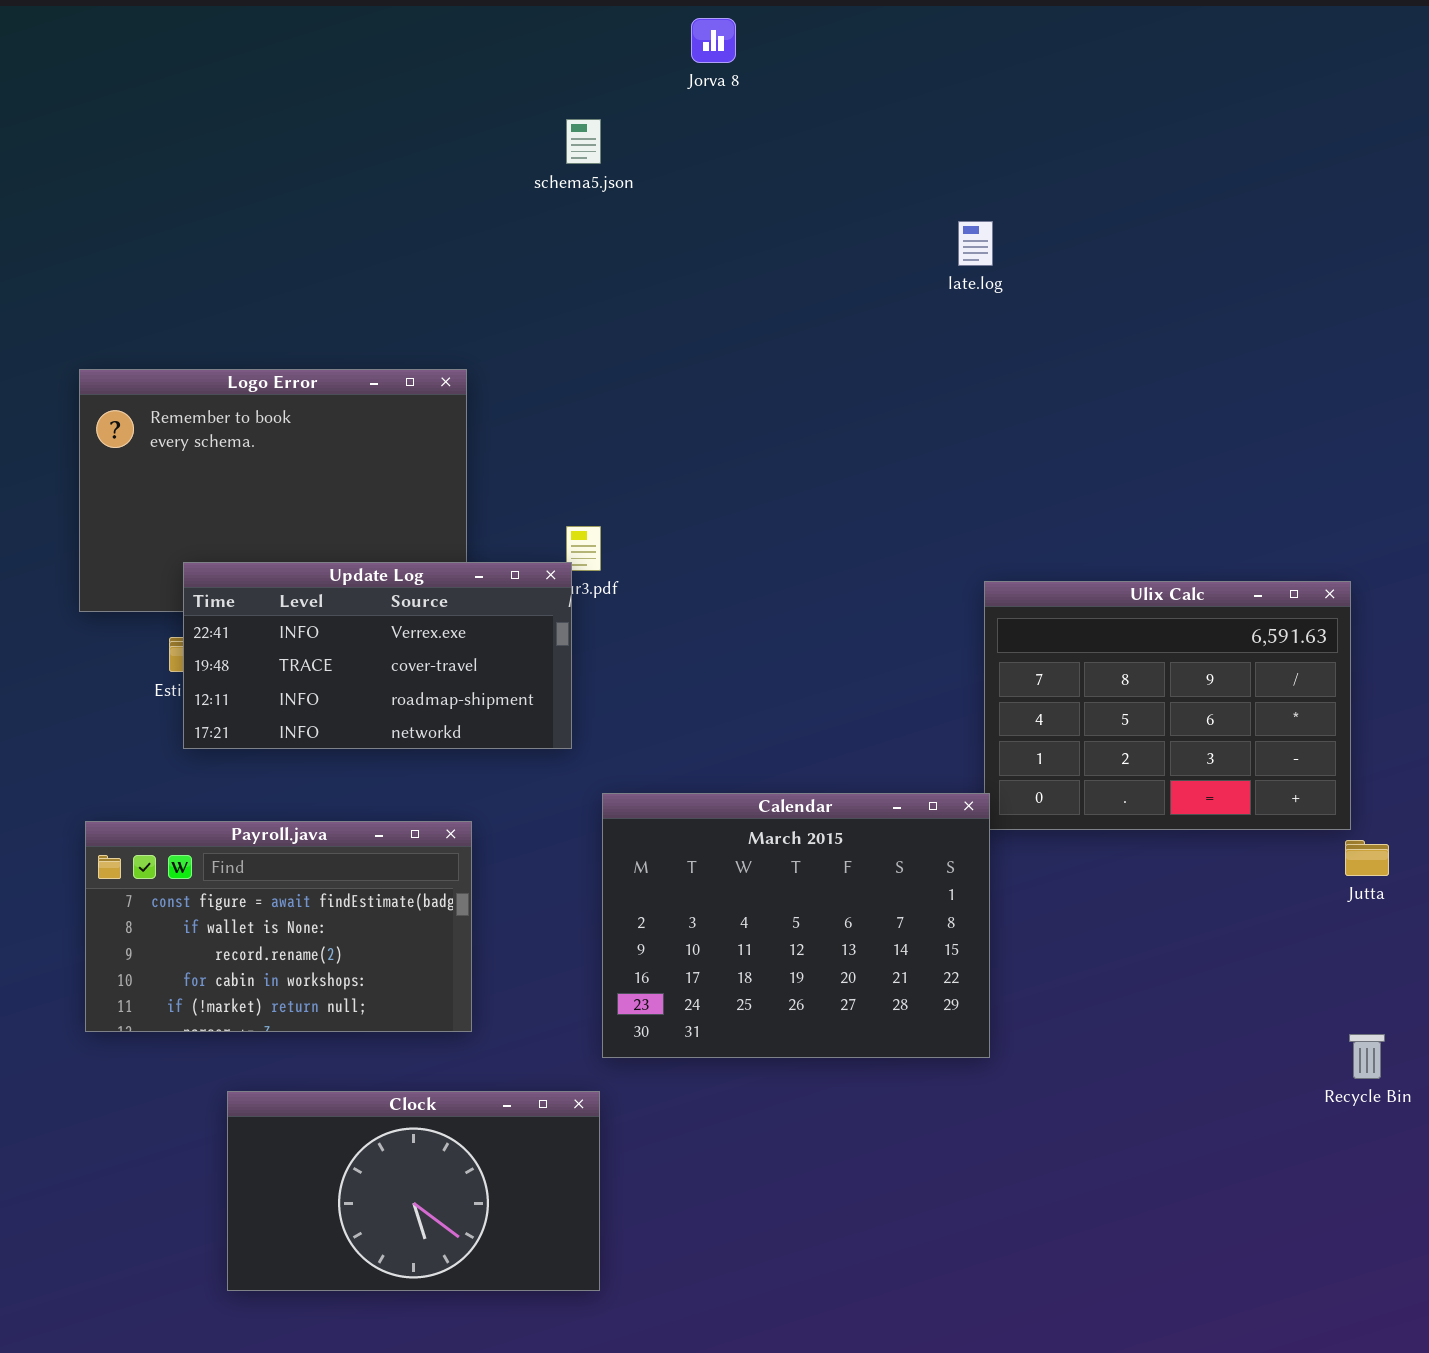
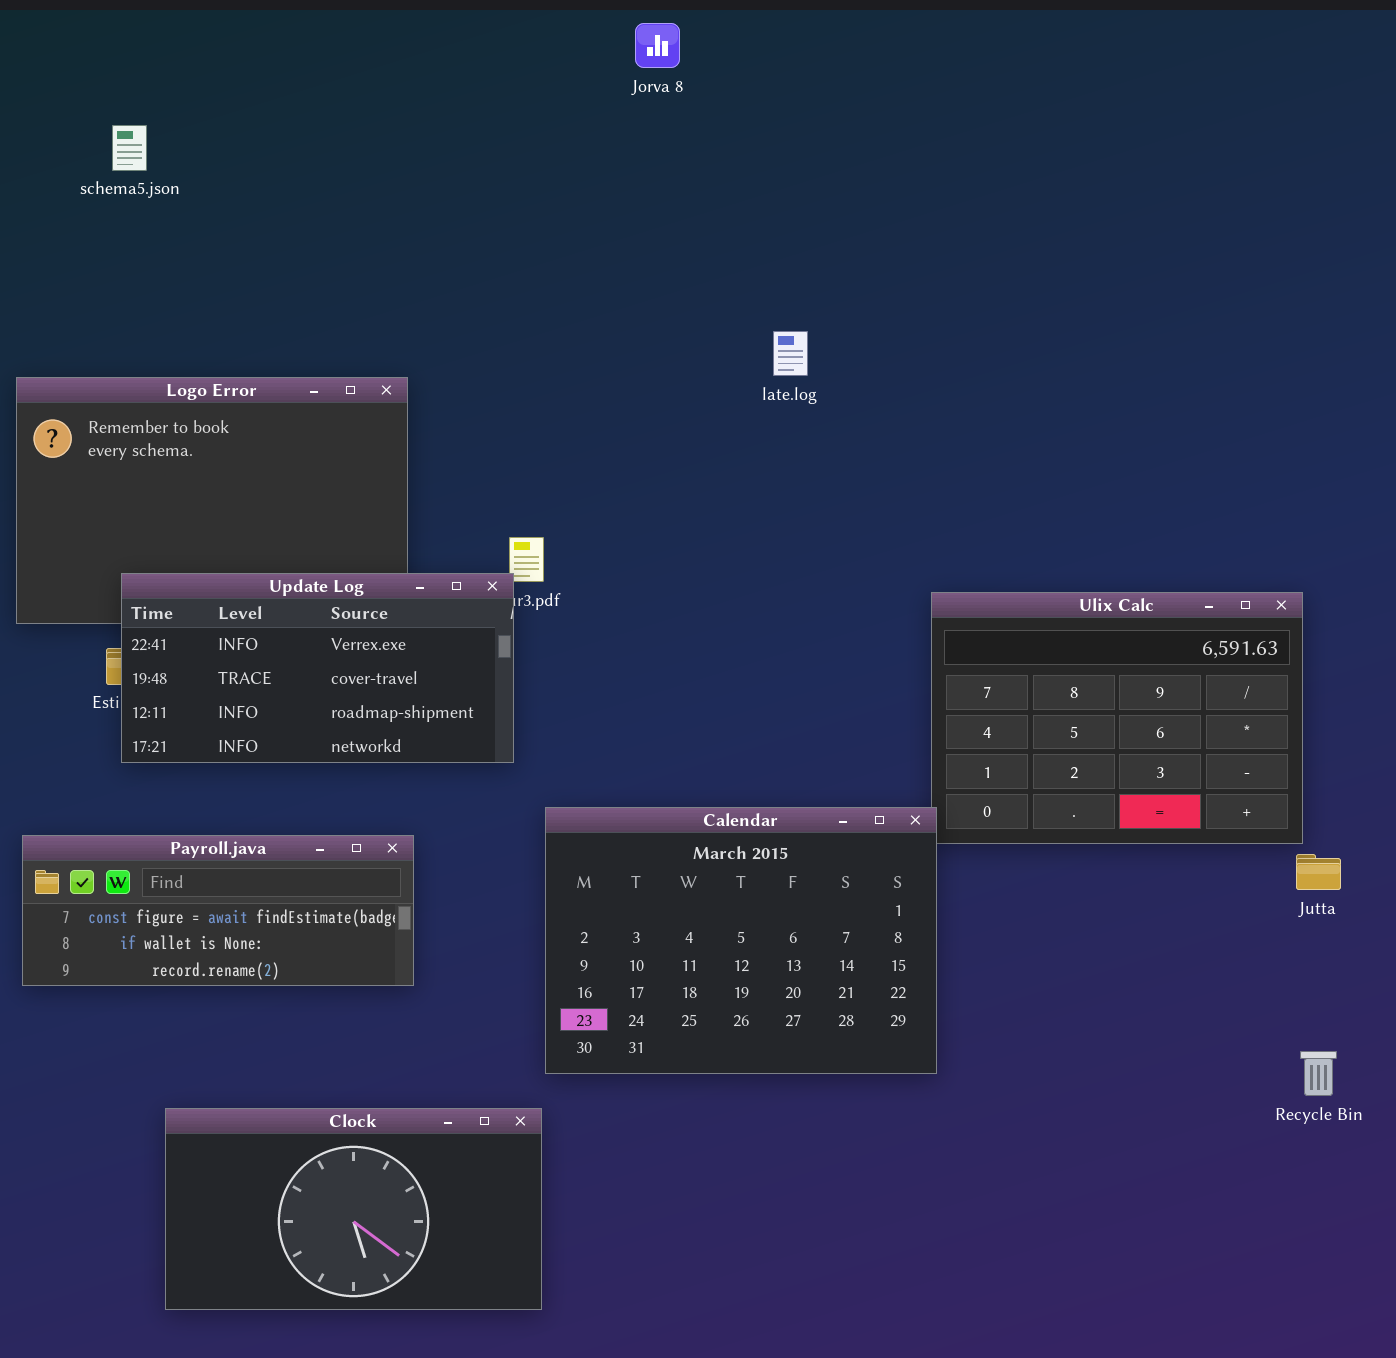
schema5.json: [566,119,601,164] -> [112,125,147,171], moved
late.log: [958,221,993,266] -> [773,331,808,376], moved
Payroll.java: [85,821,472,1032] -> [22,835,414,986], resized

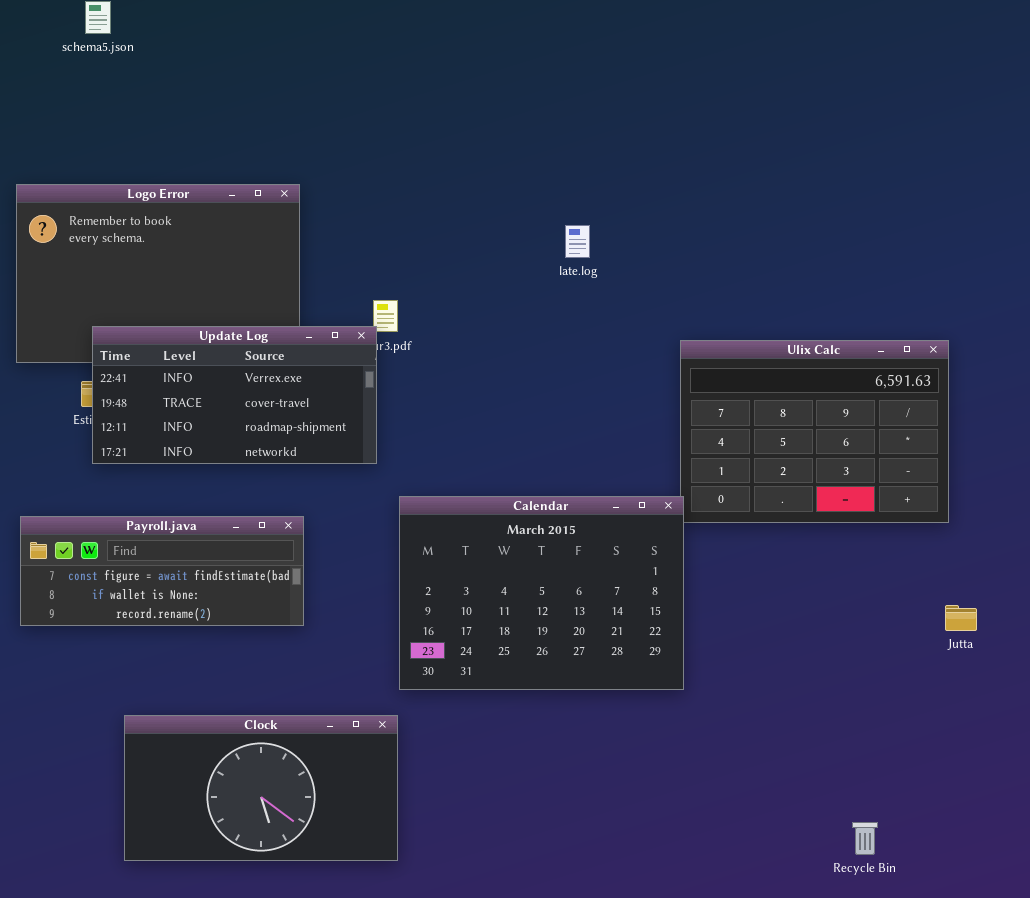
late.log: [773,331,808,376] -> [565,225,590,258], moved
Jutta: [1296,854,1341,890] -> [945,605,977,631], moved
Recycle Bin: [1300,1051,1337,1096] -> [852,822,878,855], moved

